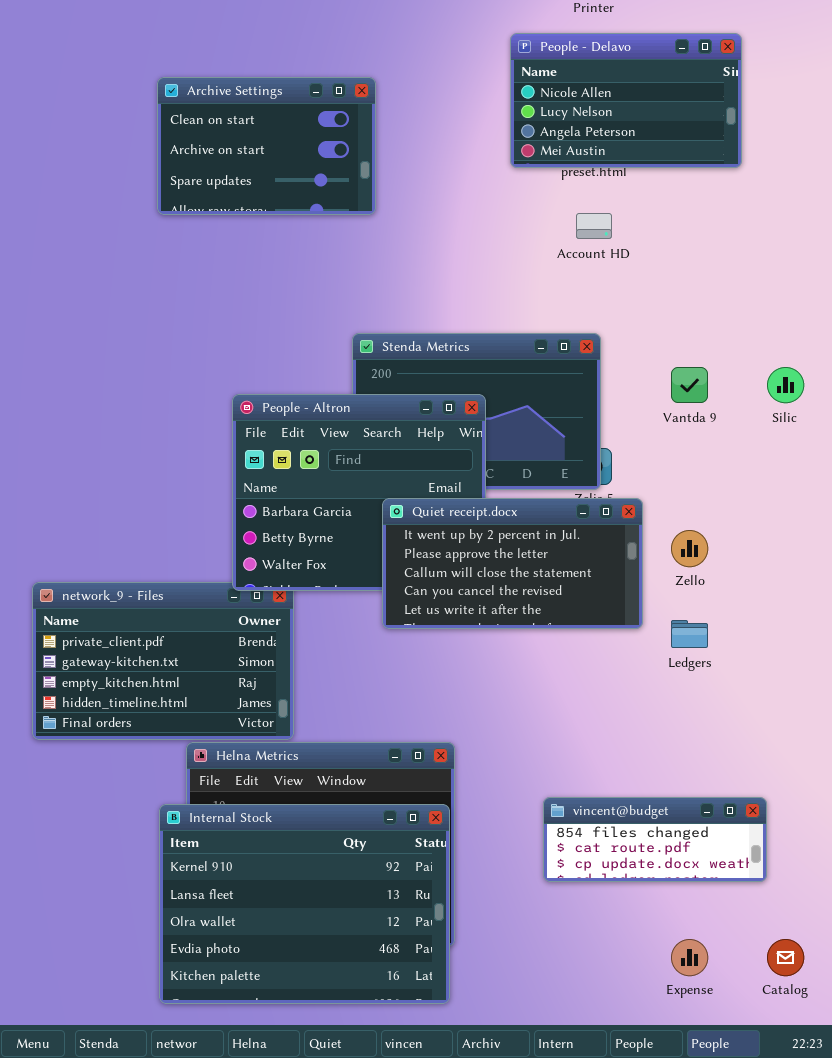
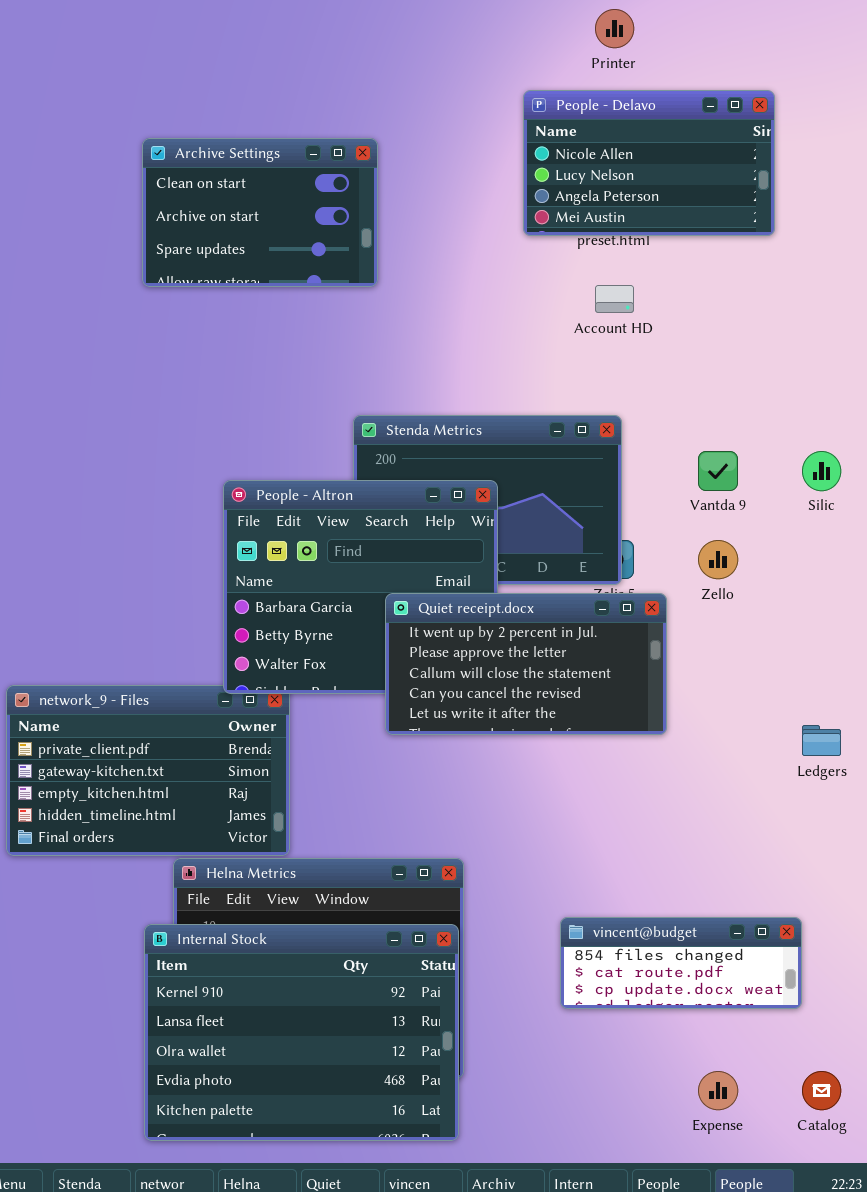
Zello: [671,530,708,567] -> [698,540,738,579], moved
Ledgers: [671,620,708,648] -> [802,725,841,756], moved

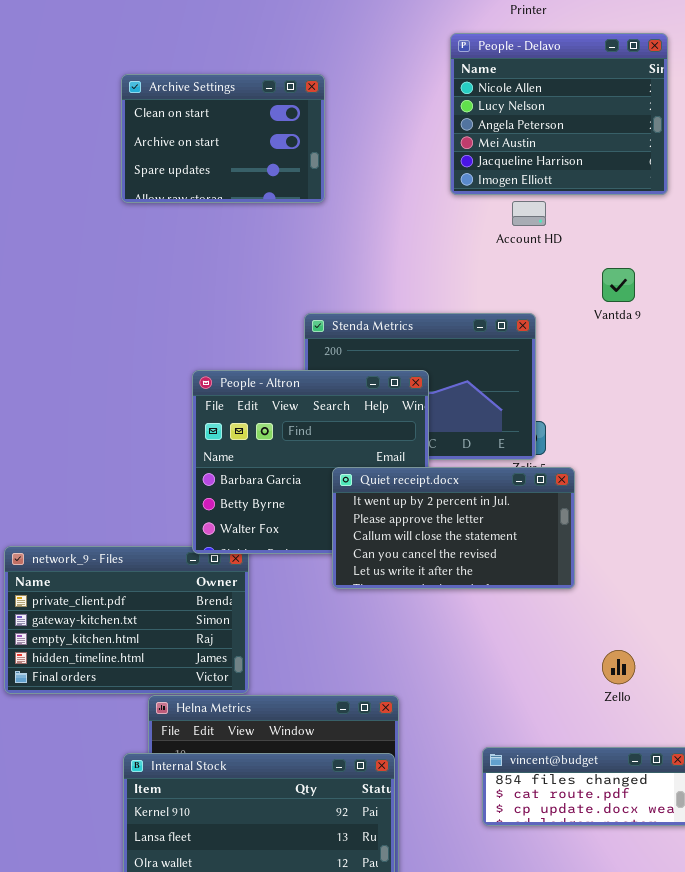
People - Delavo: [523,90,775,236] -> [450,33,668,195], resized
Vantda 9: [698,451,738,491] -> [602,268,635,302], moved
Zello: [698,540,738,579] -> [602,650,635,684], moved

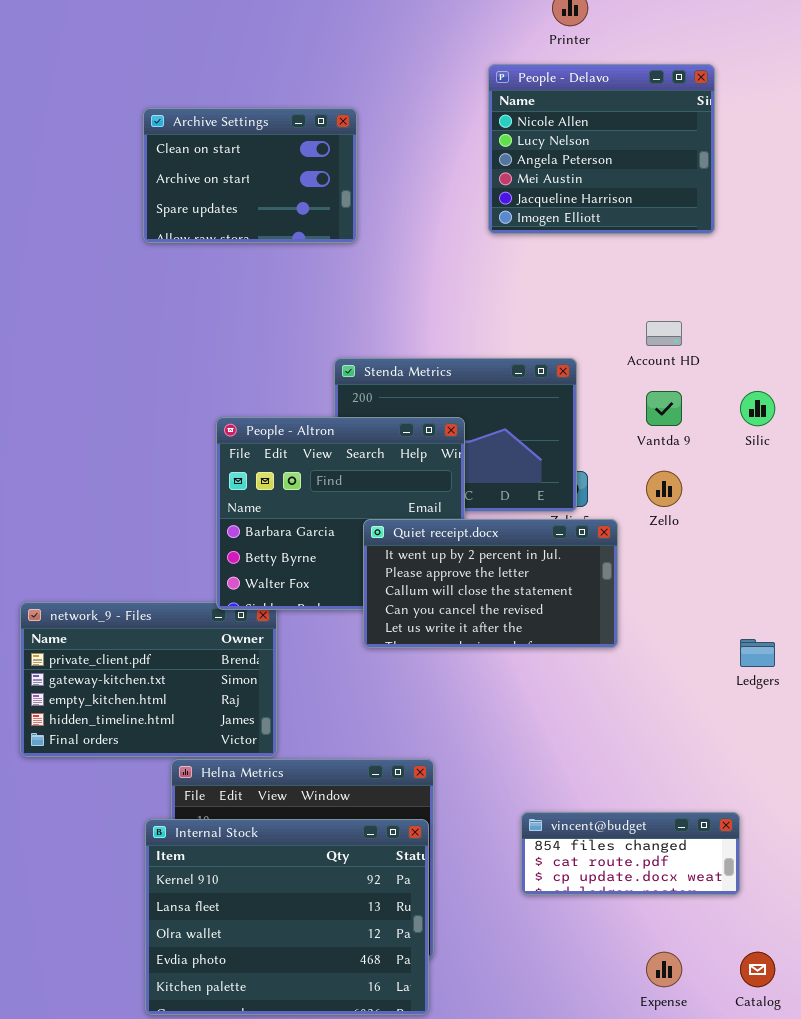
Account HD: [512,201,546,226] -> [646,321,682,346], moved
Vantda 9: [602,268,635,302] -> [646,391,682,426], moved
Zello: [602,650,635,684] -> [646,471,682,507], moved

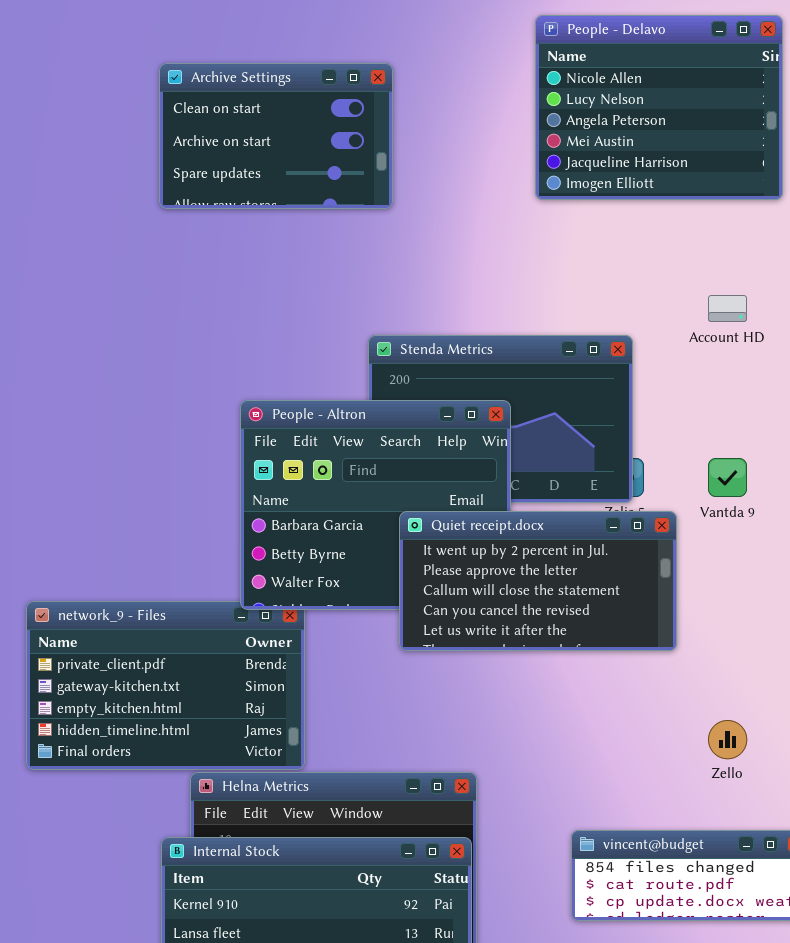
Vantda 9: [646,391,682,426] -> [708,458,747,497], moved
Zello: [646,471,682,507] -> [708,720,747,759], moved

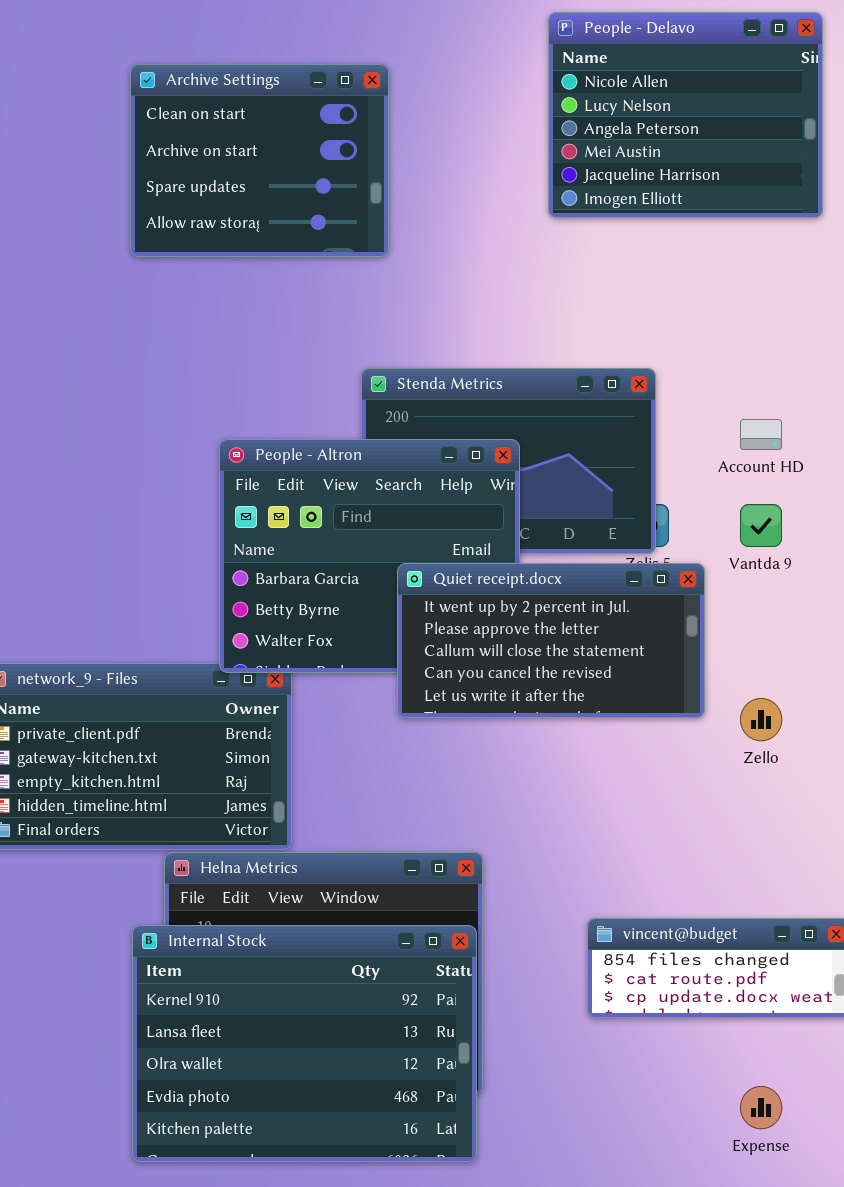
Archive Settings: [159,63,393,209] -> [130,64,389,257], resized
Account HD: [708,295,747,322] -> [740,419,782,450], moved
Zello: [708,720,747,759] -> [740,698,782,741], moved

